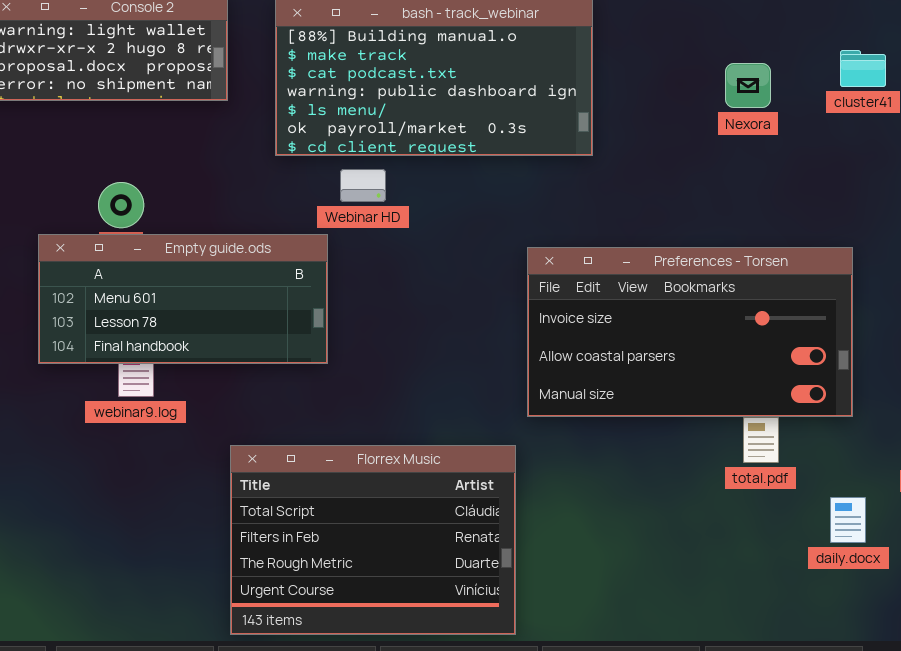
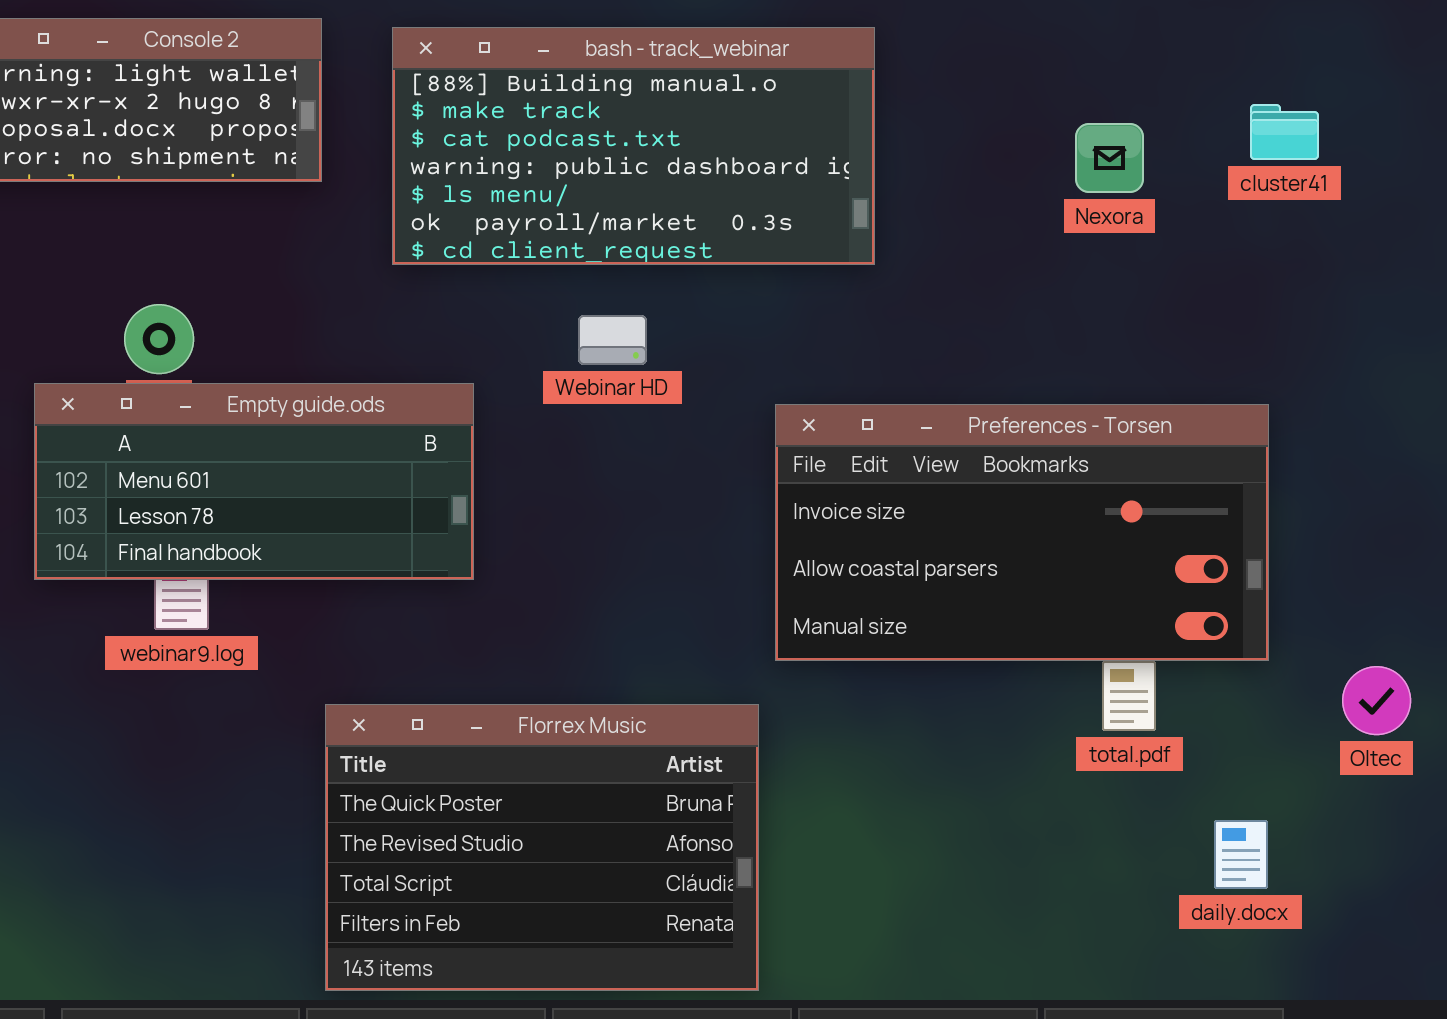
Webinar HD: [340,169,386,202] -> [578,315,647,365], moved
Florrex Music: [230,445,516,635] -> [325,704,759,991], scrolled up 2 rows
daily.docx: [830,497,866,543] -> [1214,820,1268,889], moved

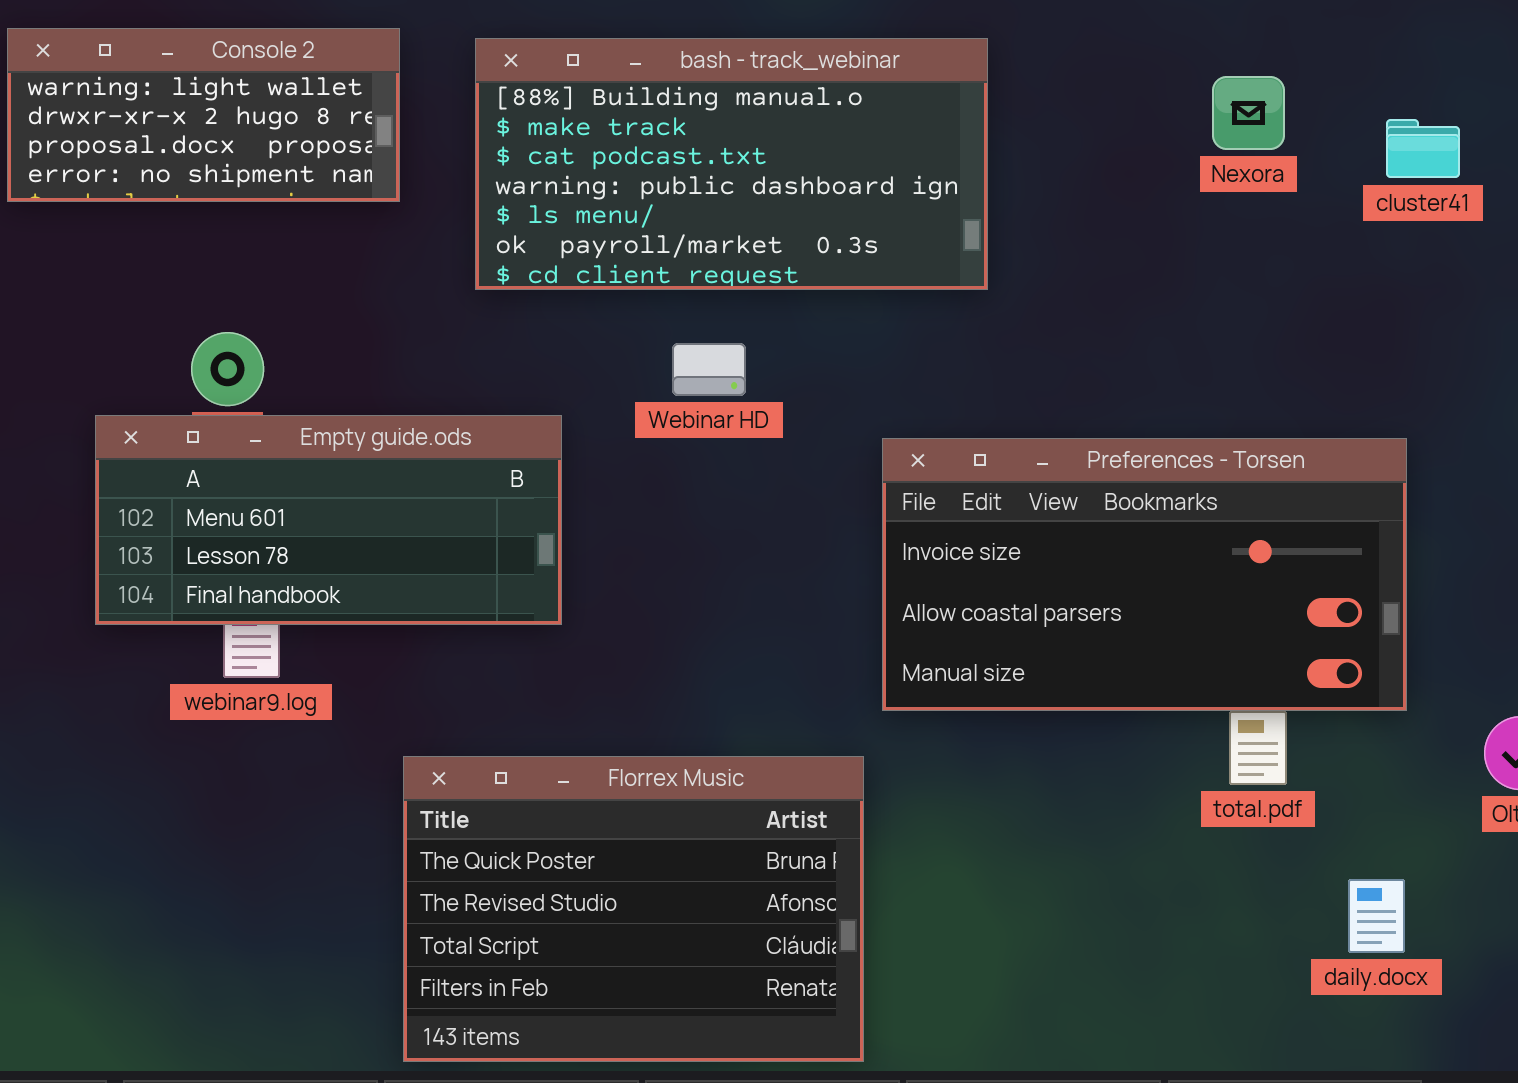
Nexora: [1075,123,1144,193] -> [1212,76,1285,150], moved

